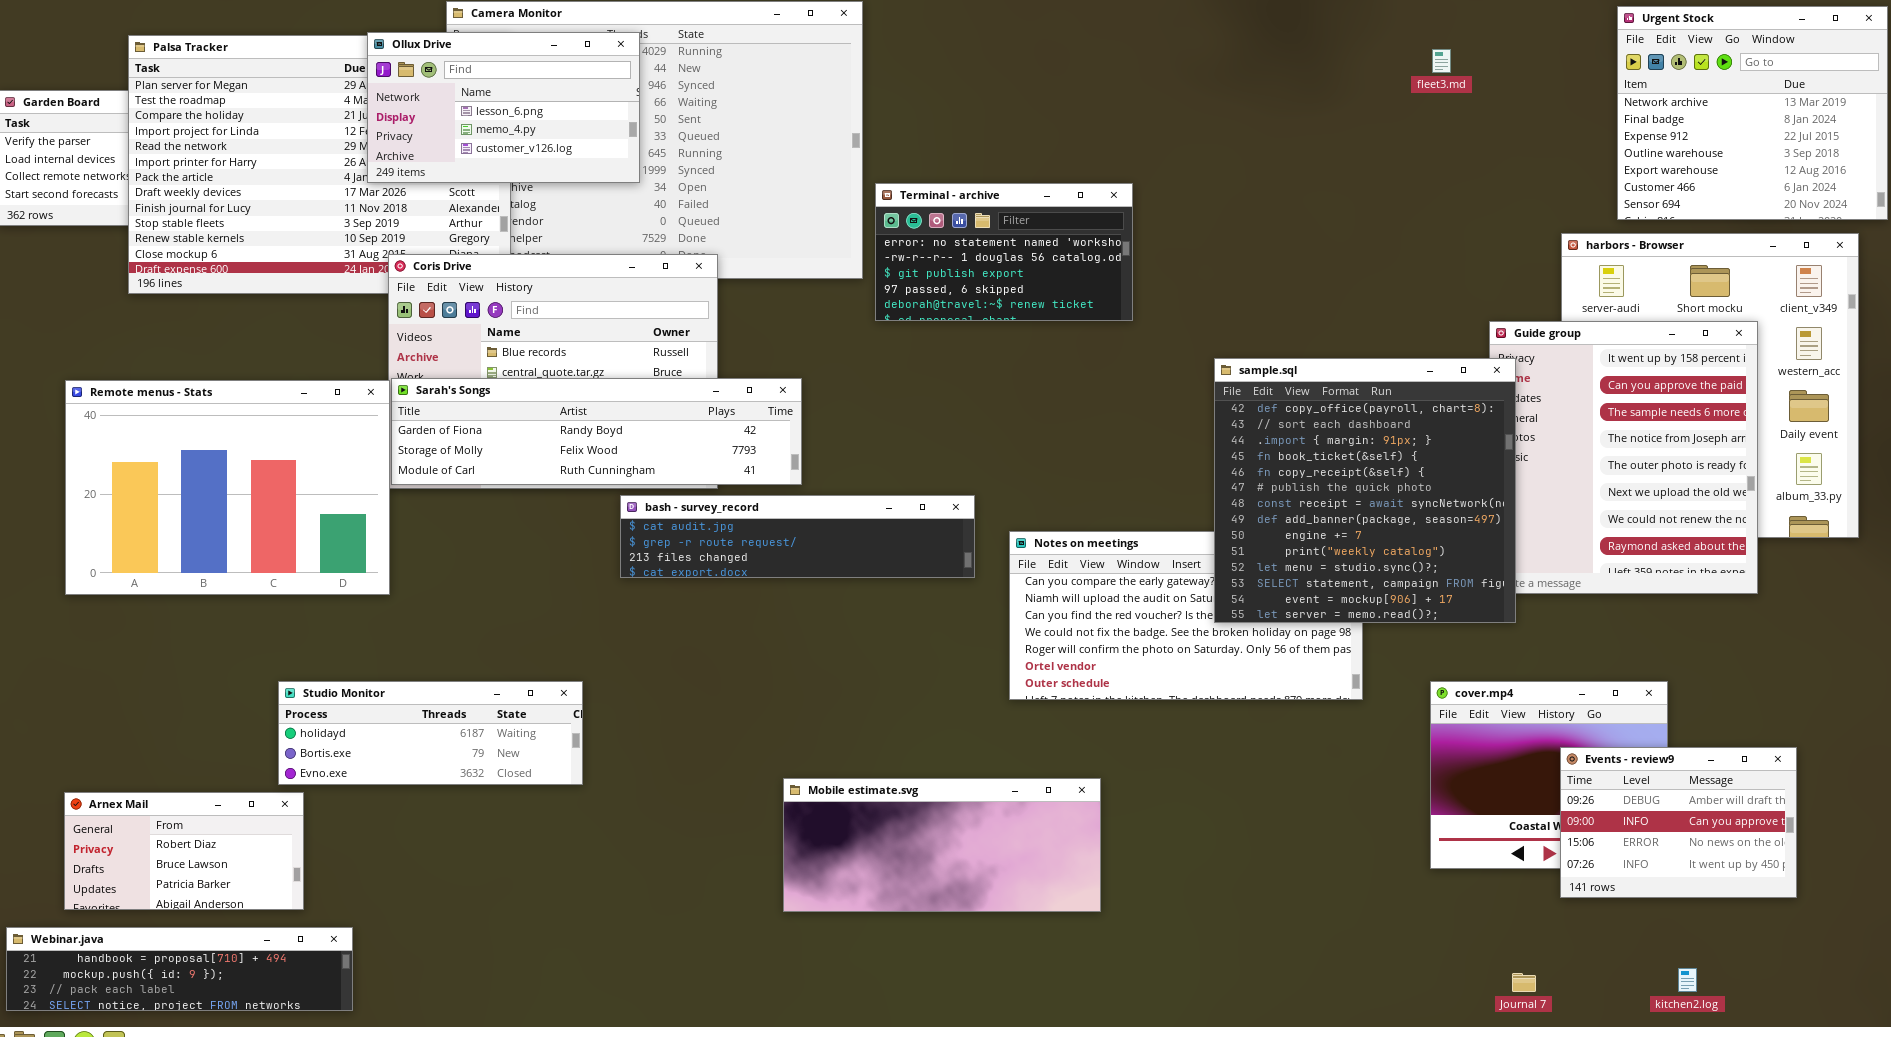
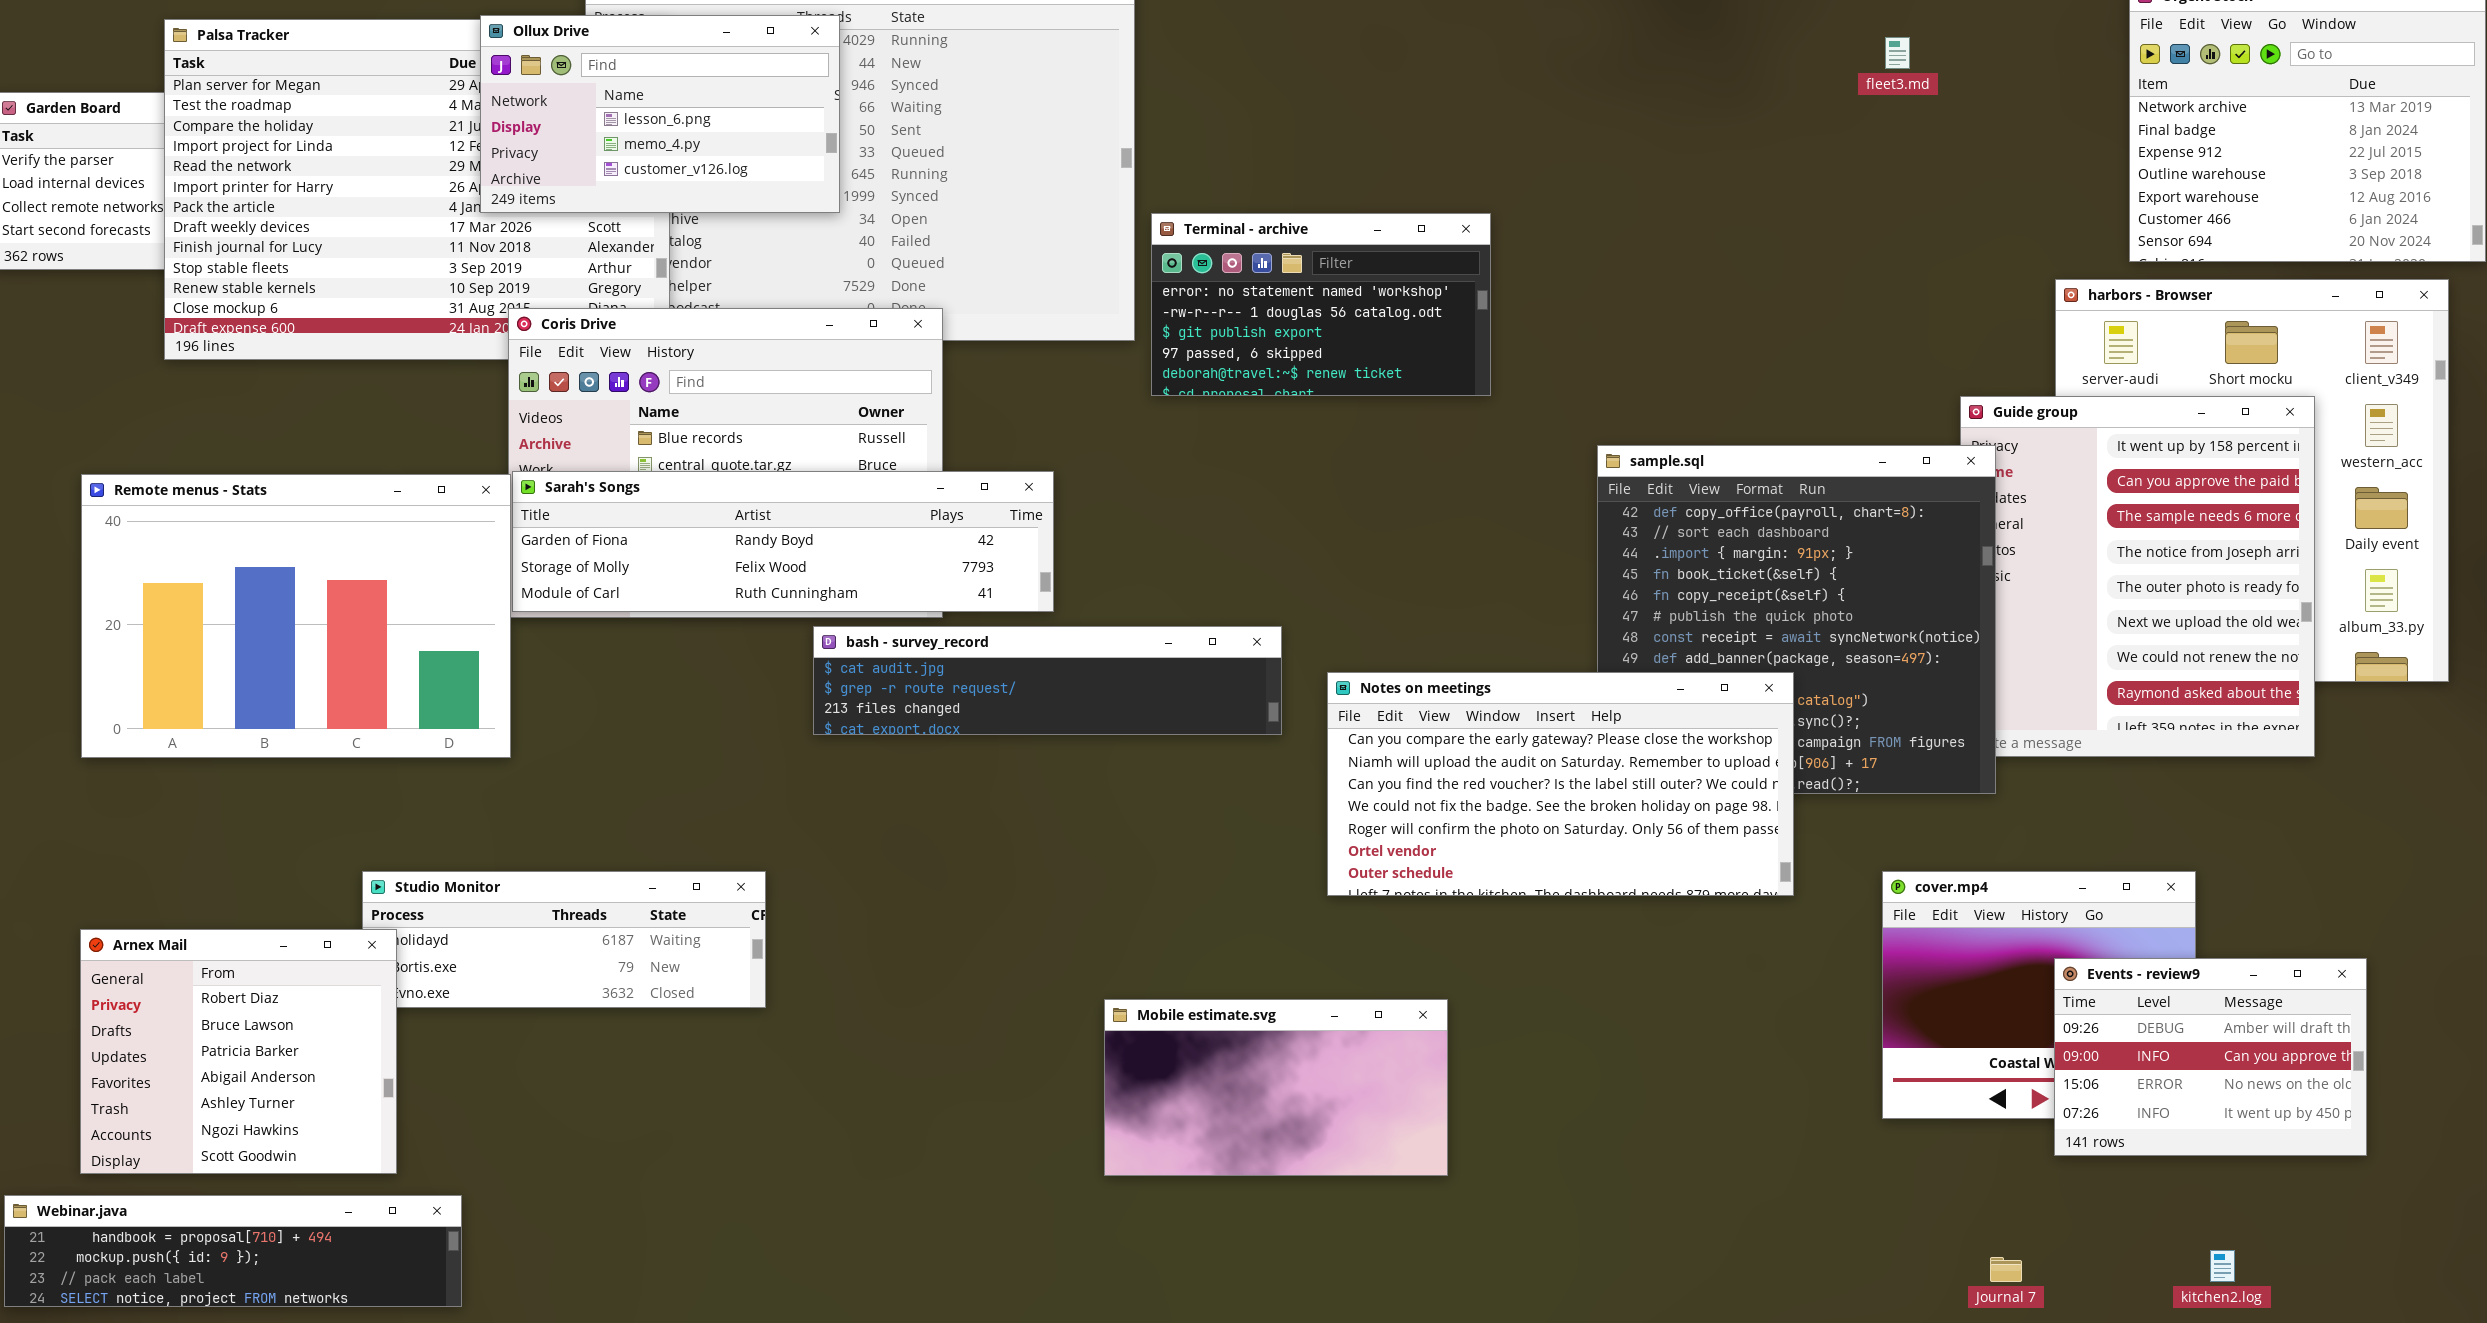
Notes on meetings: [1009,531,1363,700] -> [1327,672,1794,896], raised
Mobile estimate.svg: [783,778,1101,912] -> [1104,999,1448,1176], resized
Arnex Mail: [64,792,304,910] -> [80,929,397,1174], resized

